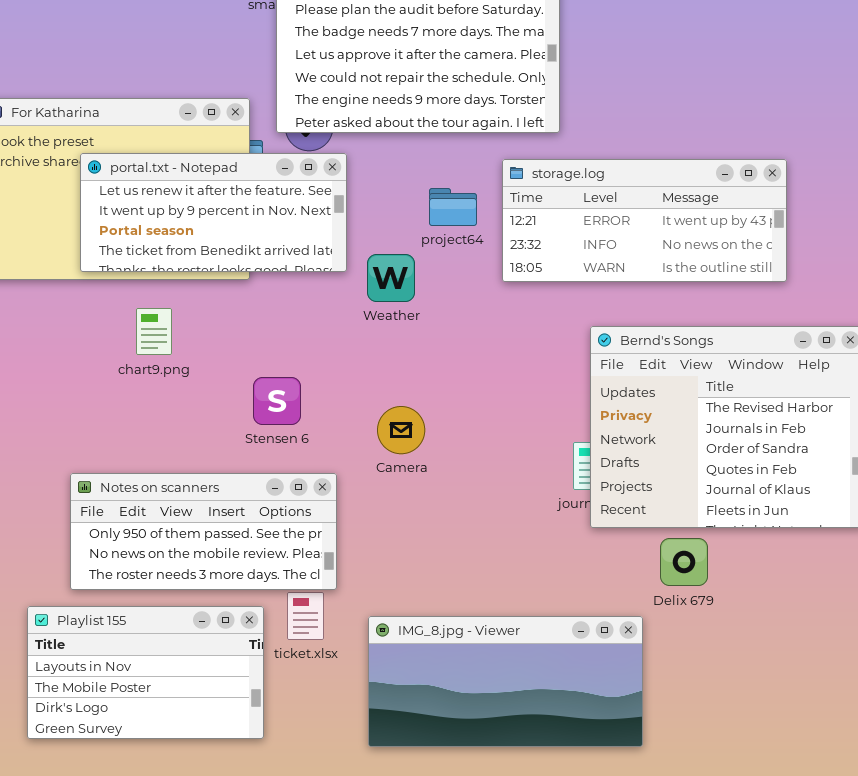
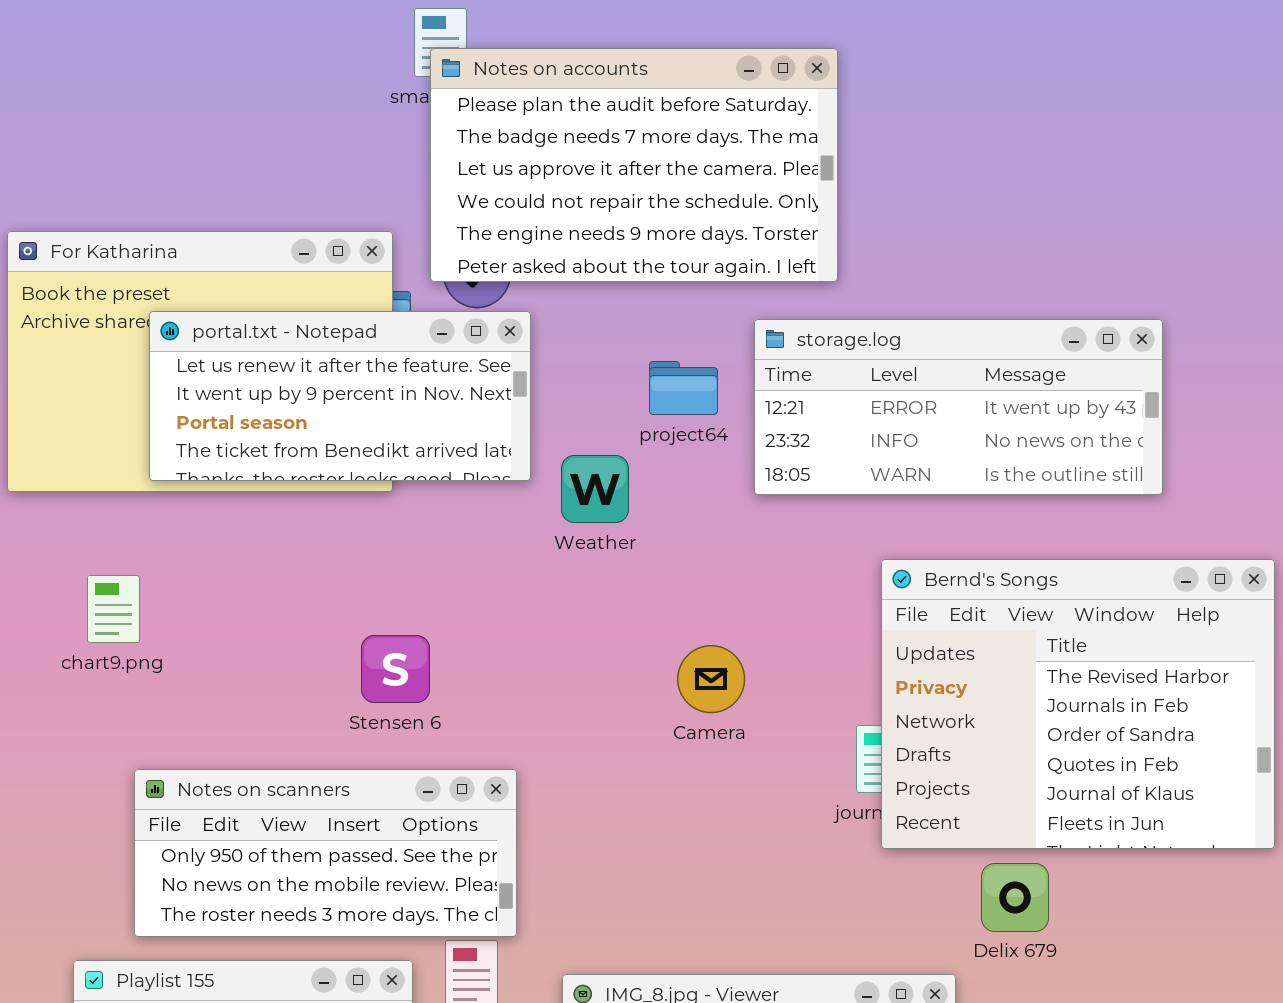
chart9.png: [136,308,172,355] -> [87,575,140,643], moved
Stensen 6: [253,377,301,425] -> [361,635,430,703], moved
Camera: [377,406,425,454] -> [677,645,745,713], moved

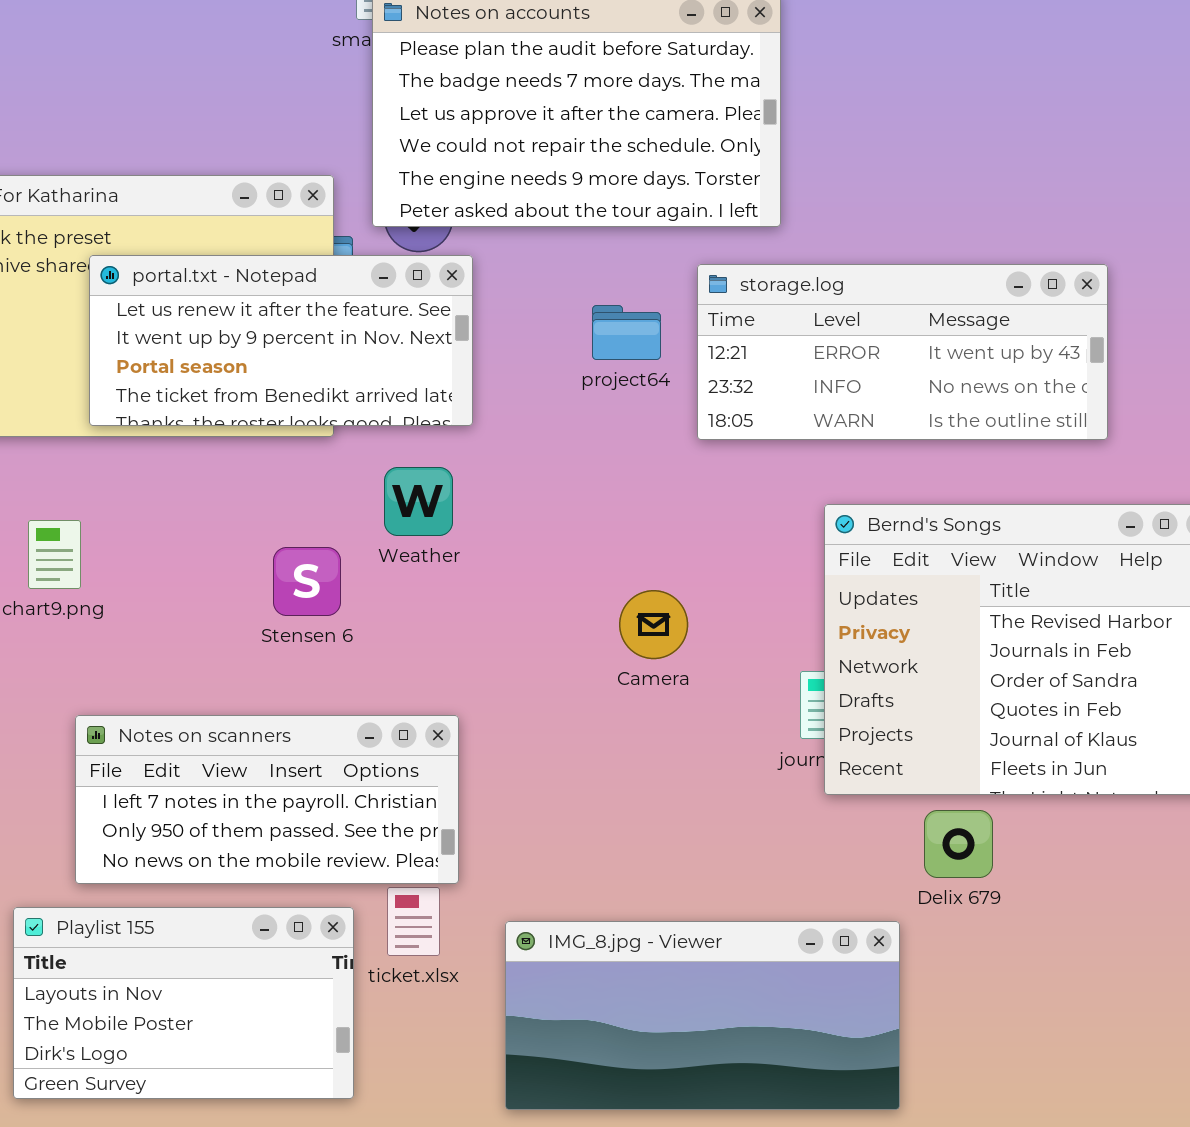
Weather: [561,455,629,523] -> [384,467,453,536], moved
Stensen 6: [361,635,430,703] -> [273,547,341,616], moved
Notes on scanners: [134,769,517,937] -> [75,715,459,884], scrolled up 1 row

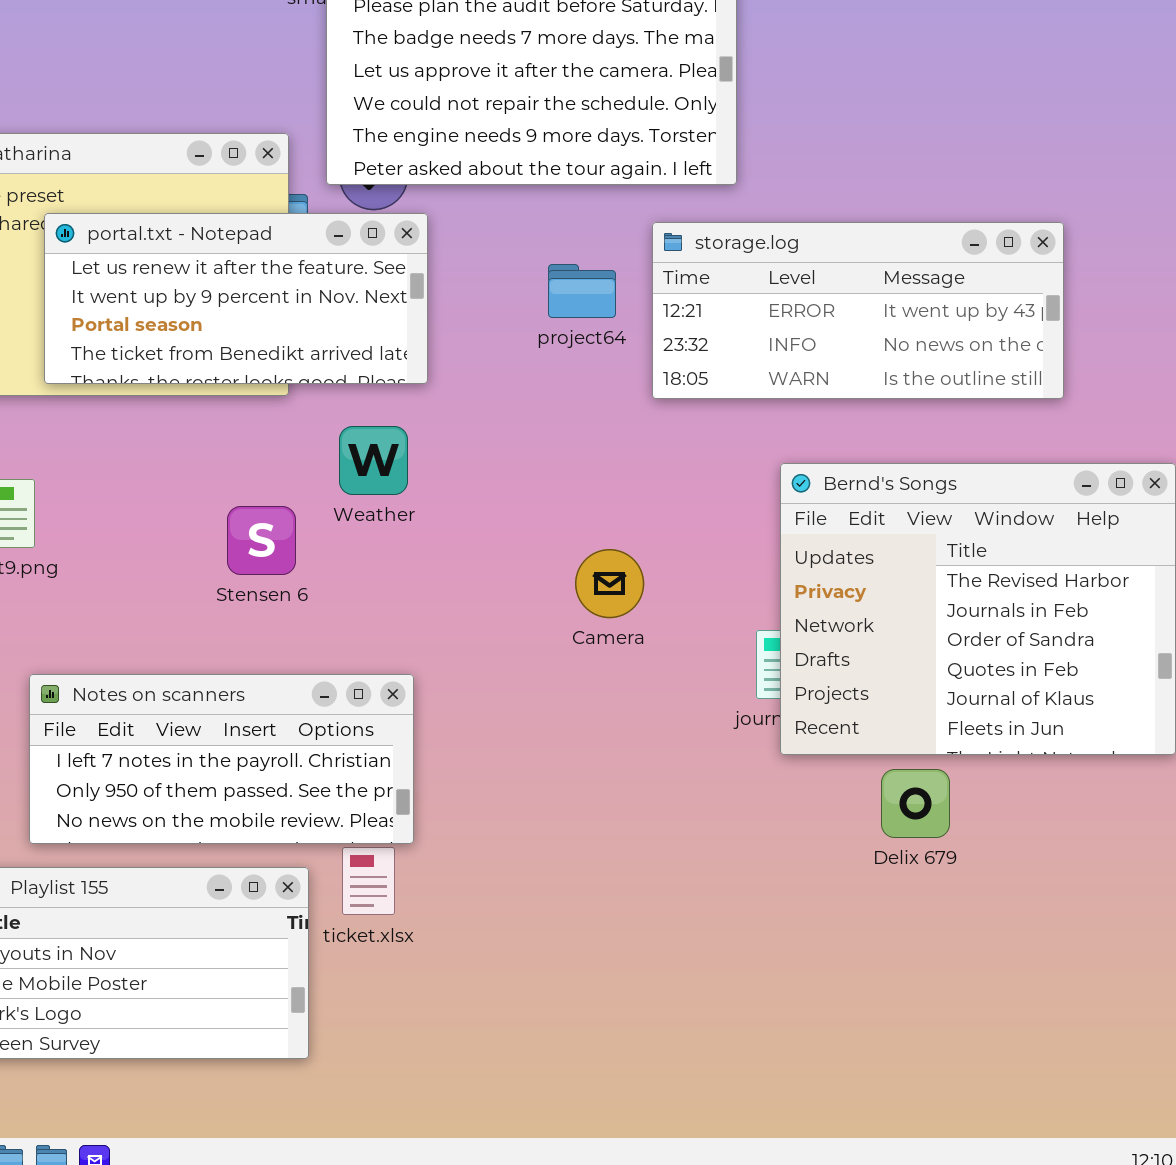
IMG_8.jpg - Viewer: [505,921,900,1110] -> none, closed

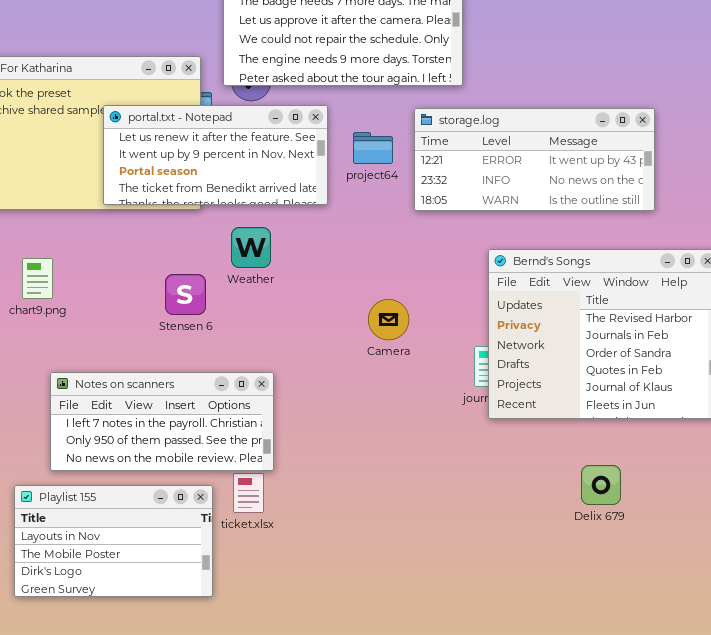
portal.txt - Notepad: [44,213,428,384] -> [103,105,328,205], moved
Delix 679: [881,769,950,838] -> [581,465,621,505], moved

